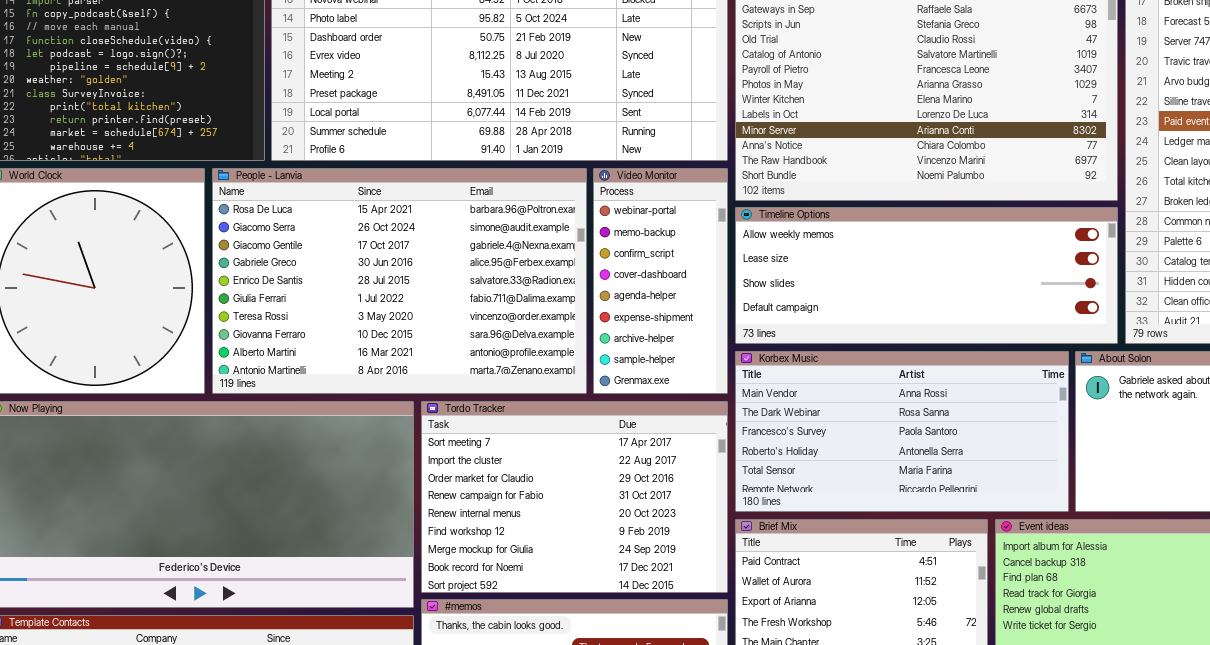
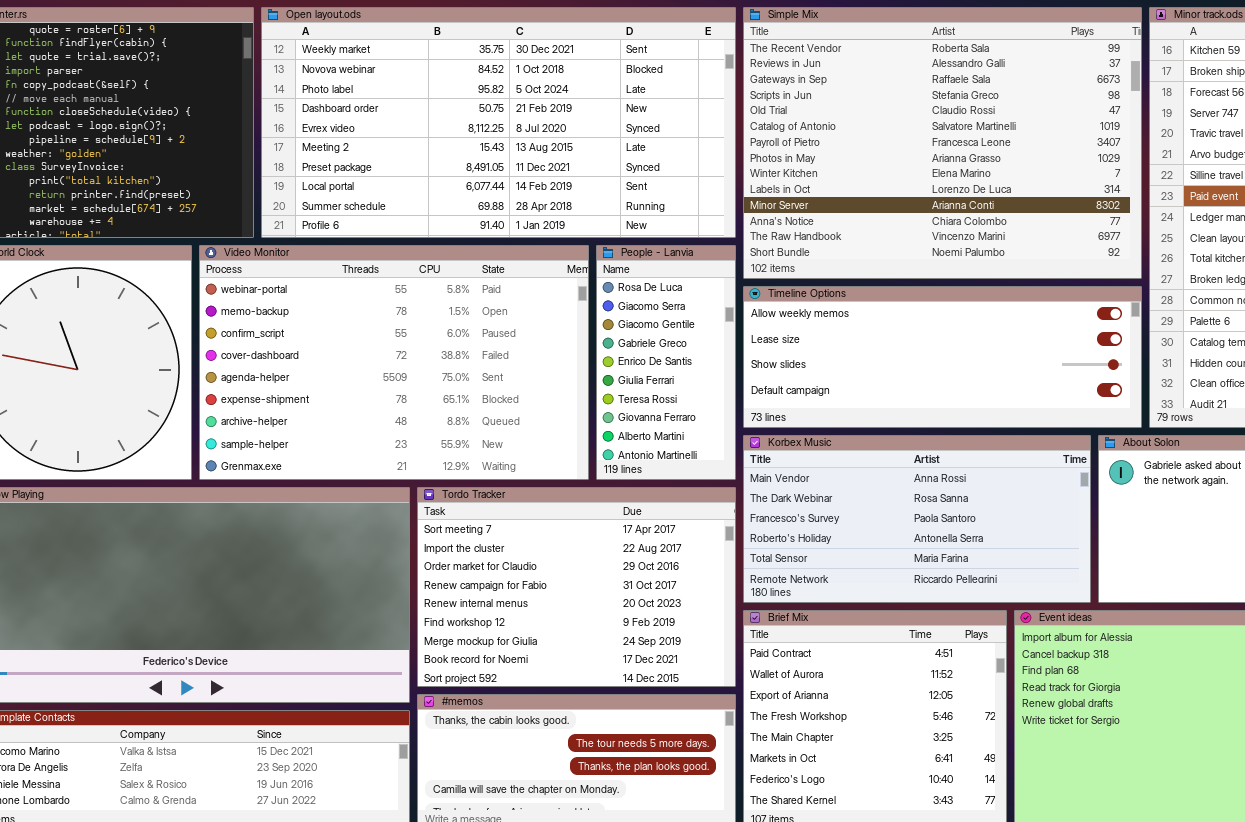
People - Lanvia: [212,168,587,394] -> [596,245,736,480], moved, resized
Video Monitor: [593,168,728,394] -> [199,245,589,480], moved, resized

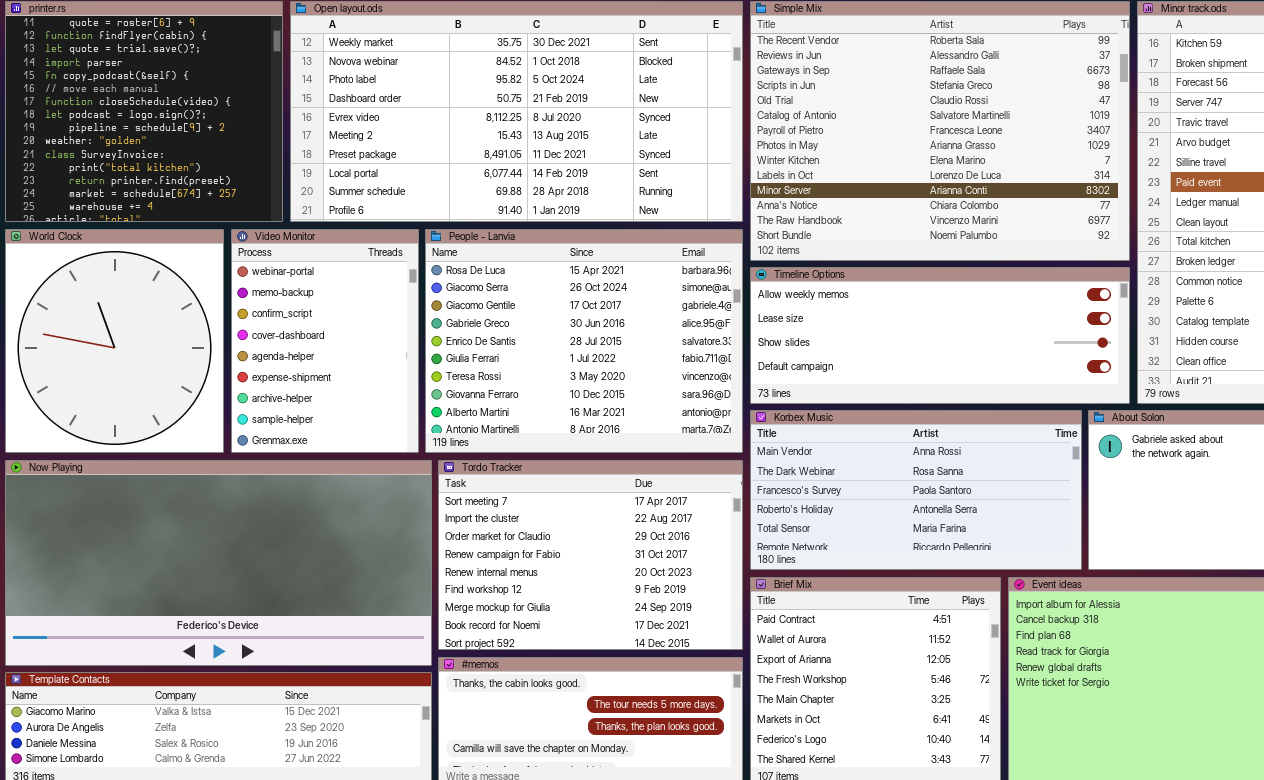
Video Monitor: [199,245,589,480] -> [231,229,419,453], resized
People - Lanvia: [596,245,736,480] -> [425,229,743,453], resized

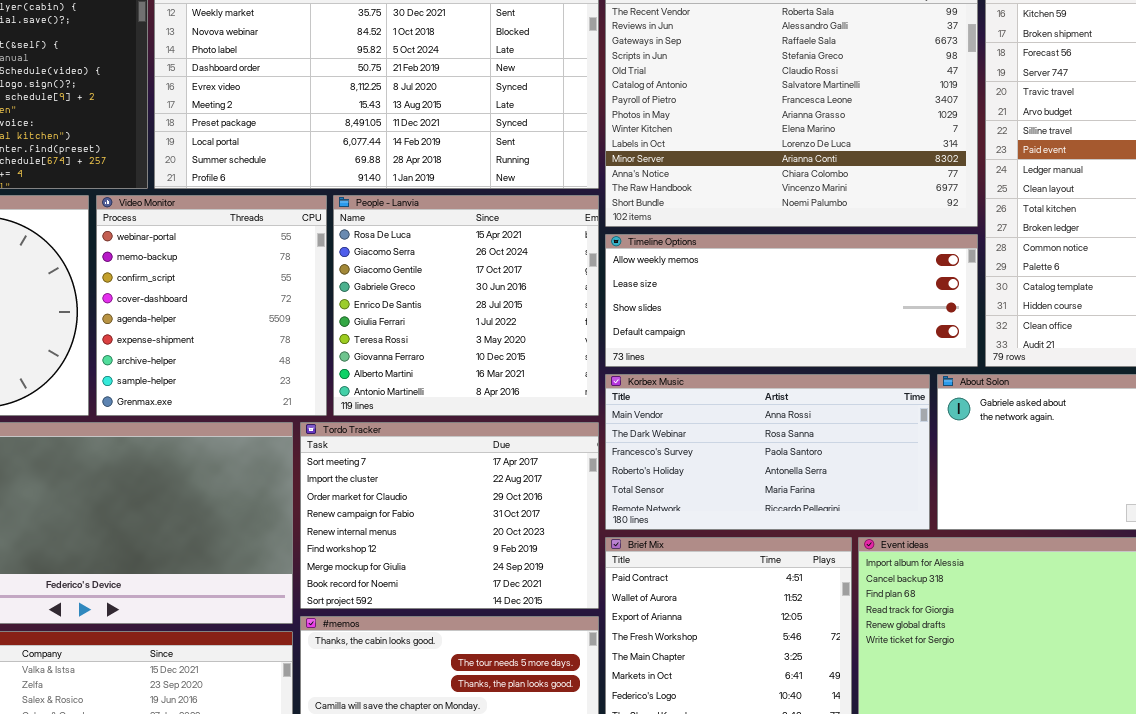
Video Monitor: [231,229,419,453] -> [96,195,327,416], resized
People - Lanvia: [425,229,743,453] -> [333,195,599,416], resized

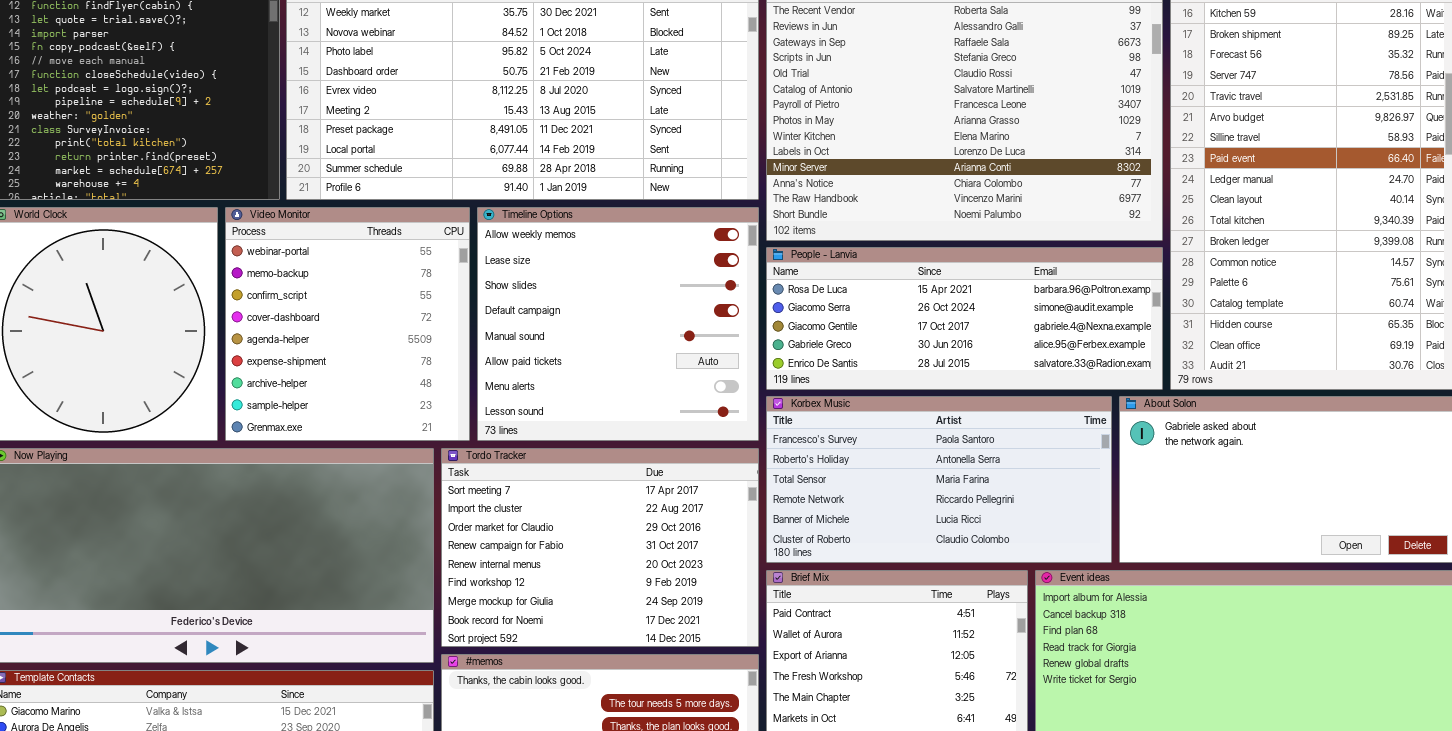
People - Lanvia: [333,195,599,416] -> [766,247,1163,390], moved, resized
Timeline Options: [605,234,978,367] -> [477,207,759,441], moved, resized
Korbex Music: [605,374,930,530] -> [766,396,1112,563], scrolled down 2 rows

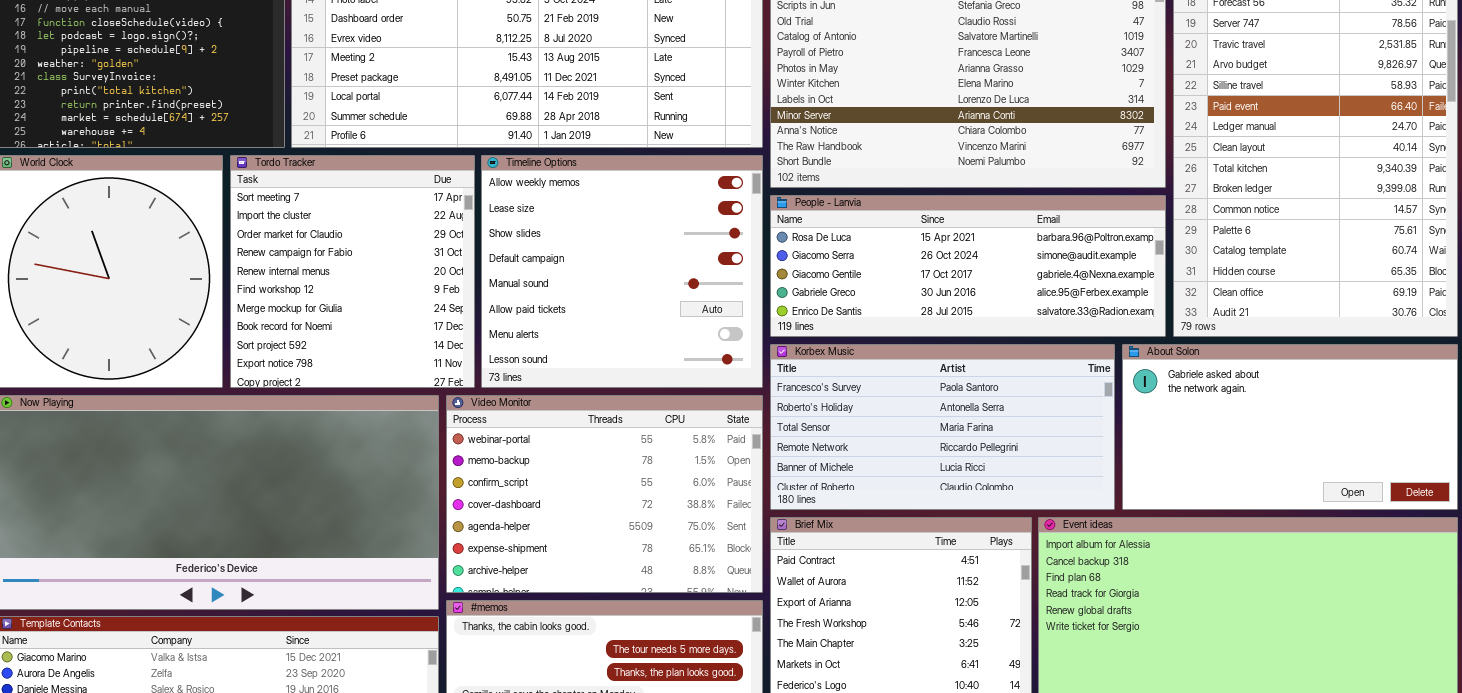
Video Monitor: [225,207,470,441] -> [446,395,763,593], moved, resized
Tordo Tracker: [441,448,759,647] -> [230,155,475,388], moved, resized

